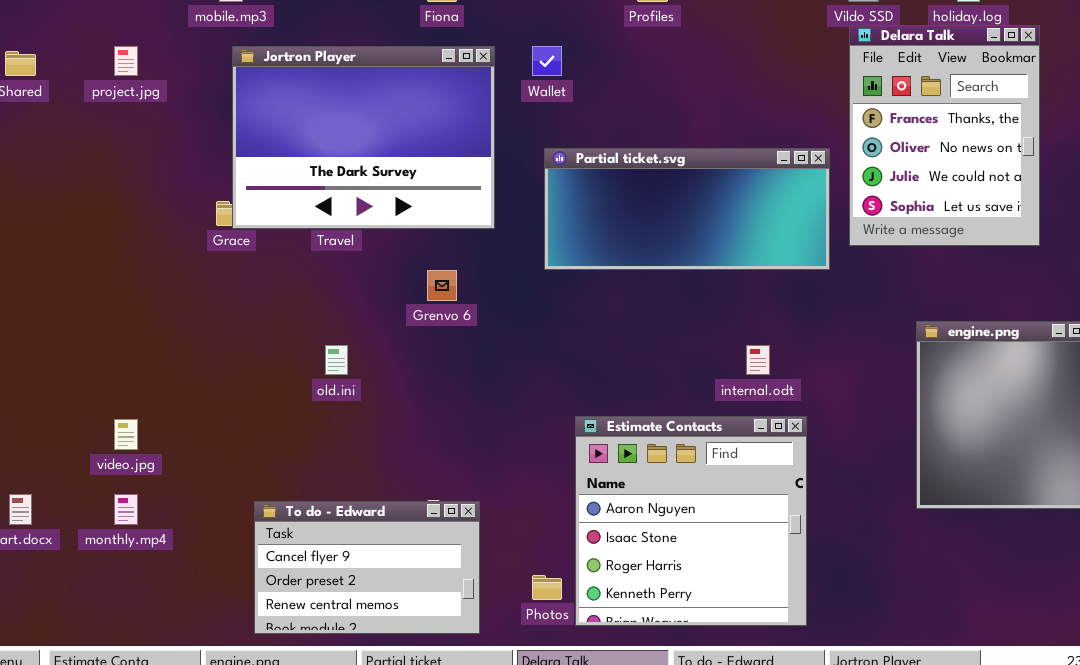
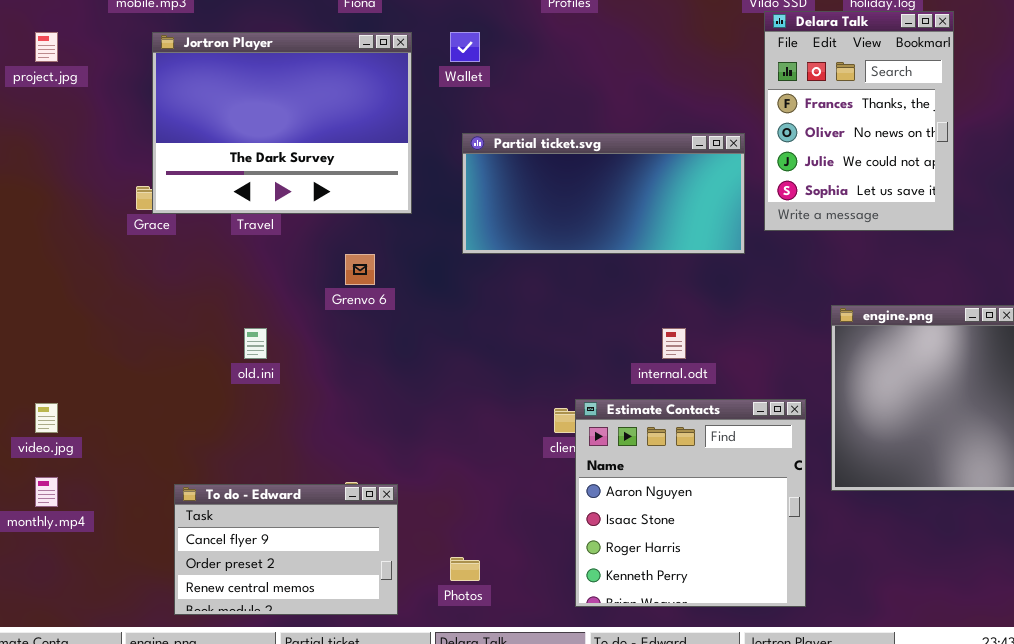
Estimate Contacts: [575,416,807,626] -> [575,399,806,607], moved

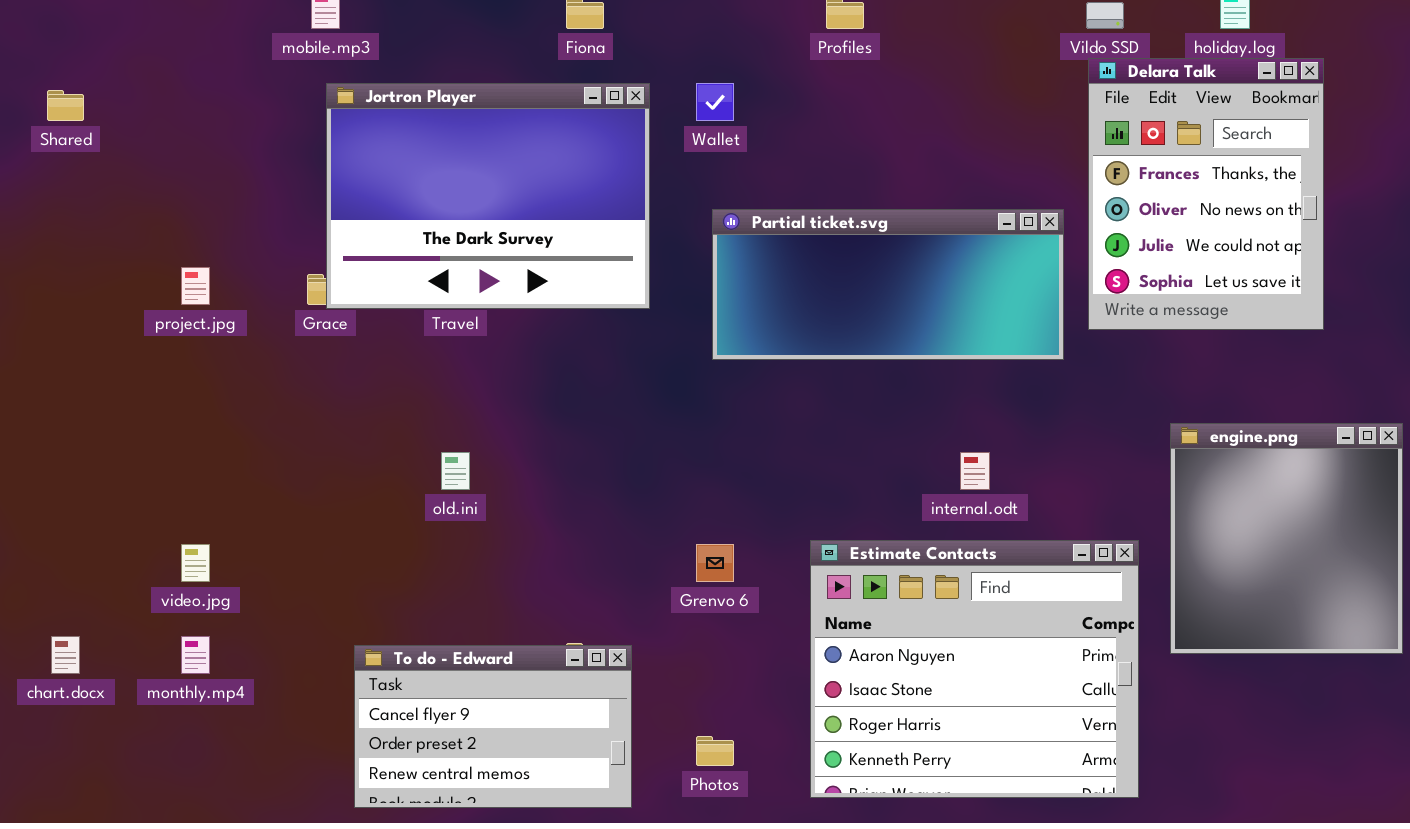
project.jpg: [35,32,58,62] -> [181,267,210,305], moved
Grenvo 6: [345,254,375,285] -> [696,544,734,582], moved
Estimate Contacts: [575,399,806,607] -> [810,540,1139,798], resized

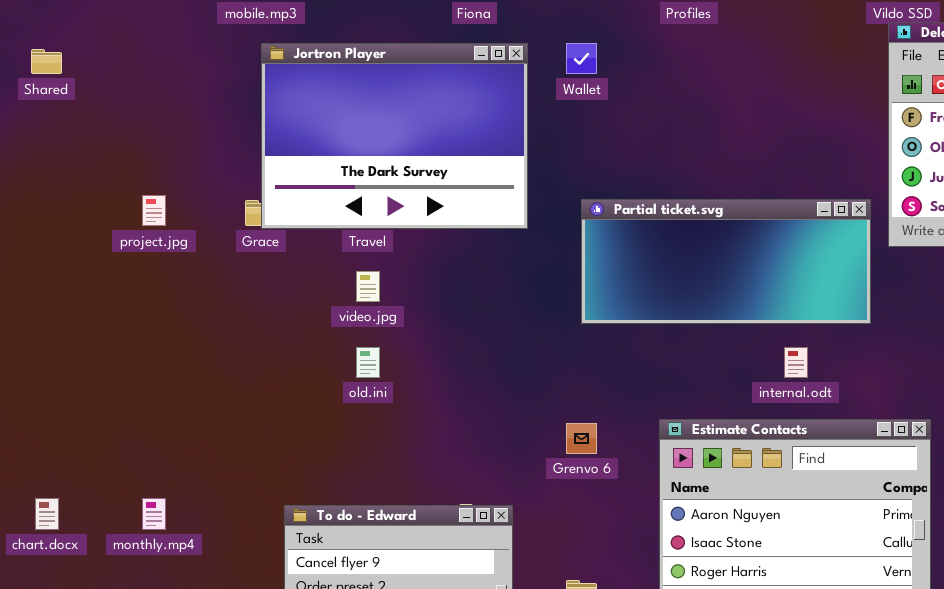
Partial ticket.svg: [712,209,1064,360] -> [581,199,871,324], moved
video.jpg: [181,544,210,582] -> [356,271,380,302], moved

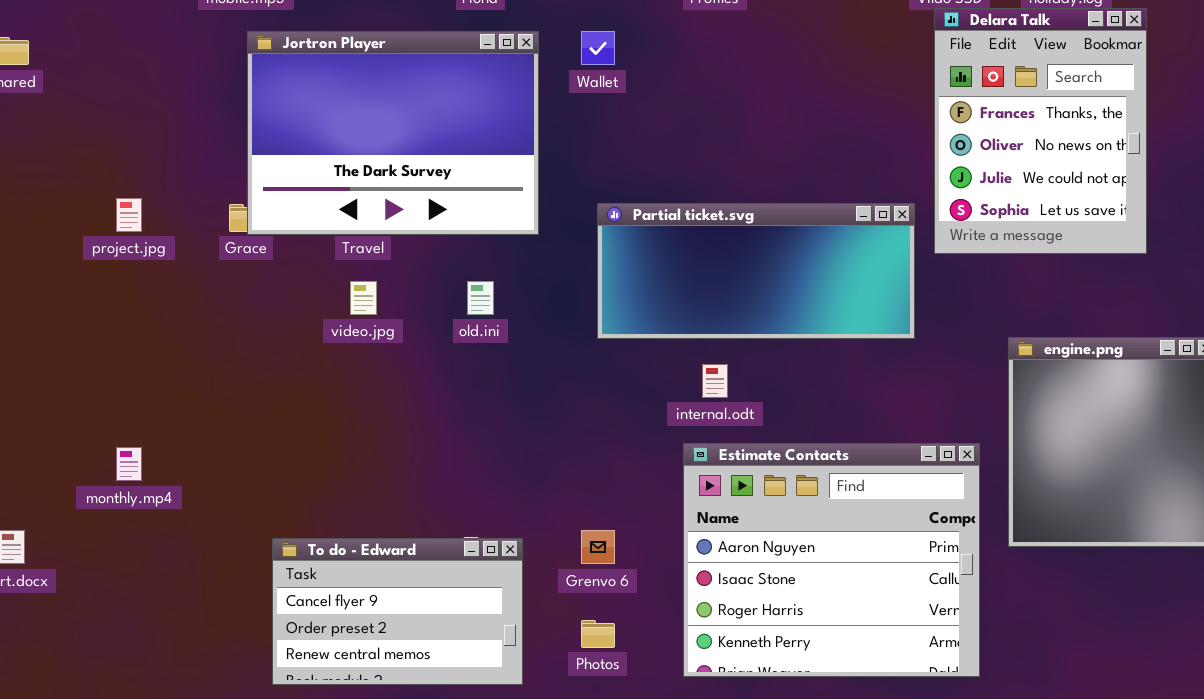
old.ini: [356,347,380,378] -> [467,281,494,315], moved
internal.odt: [784,347,808,378] -> [702,364,728,398], moved
Grenvo 6: [566,423,597,454] -> [581,530,615,564], moved
monthly.mp4: [142,498,166,530] -> [116,447,142,481], moved

